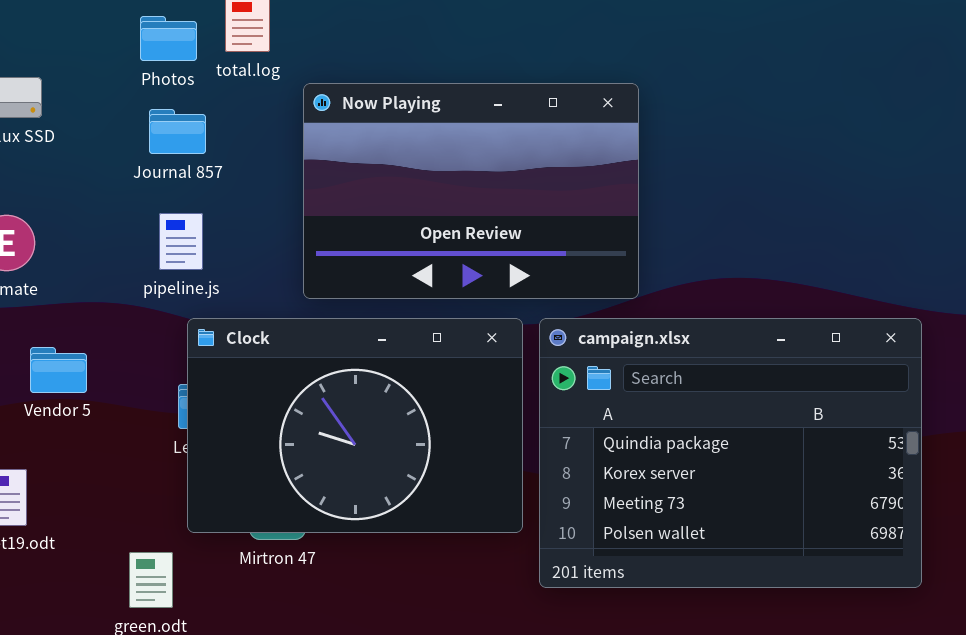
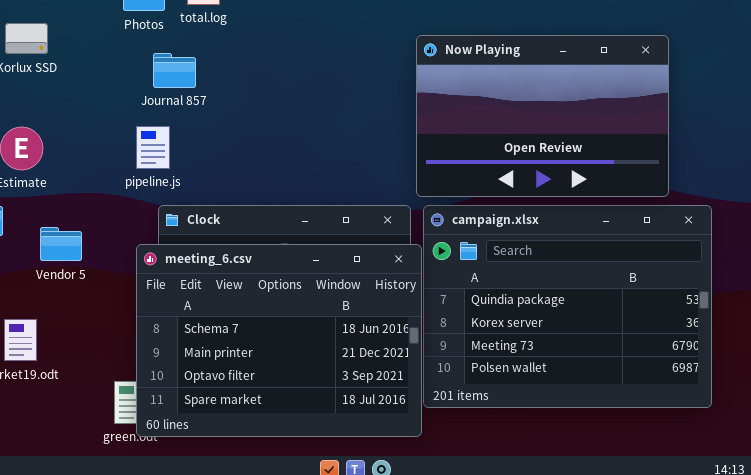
Now Playing: [303,83,639,299] -> [416,35,669,197], moved
Journal 857: [149,109,206,154] -> [153,53,196,88], moved
meeting_6.csv: none -> [136,244,422,437], opened

